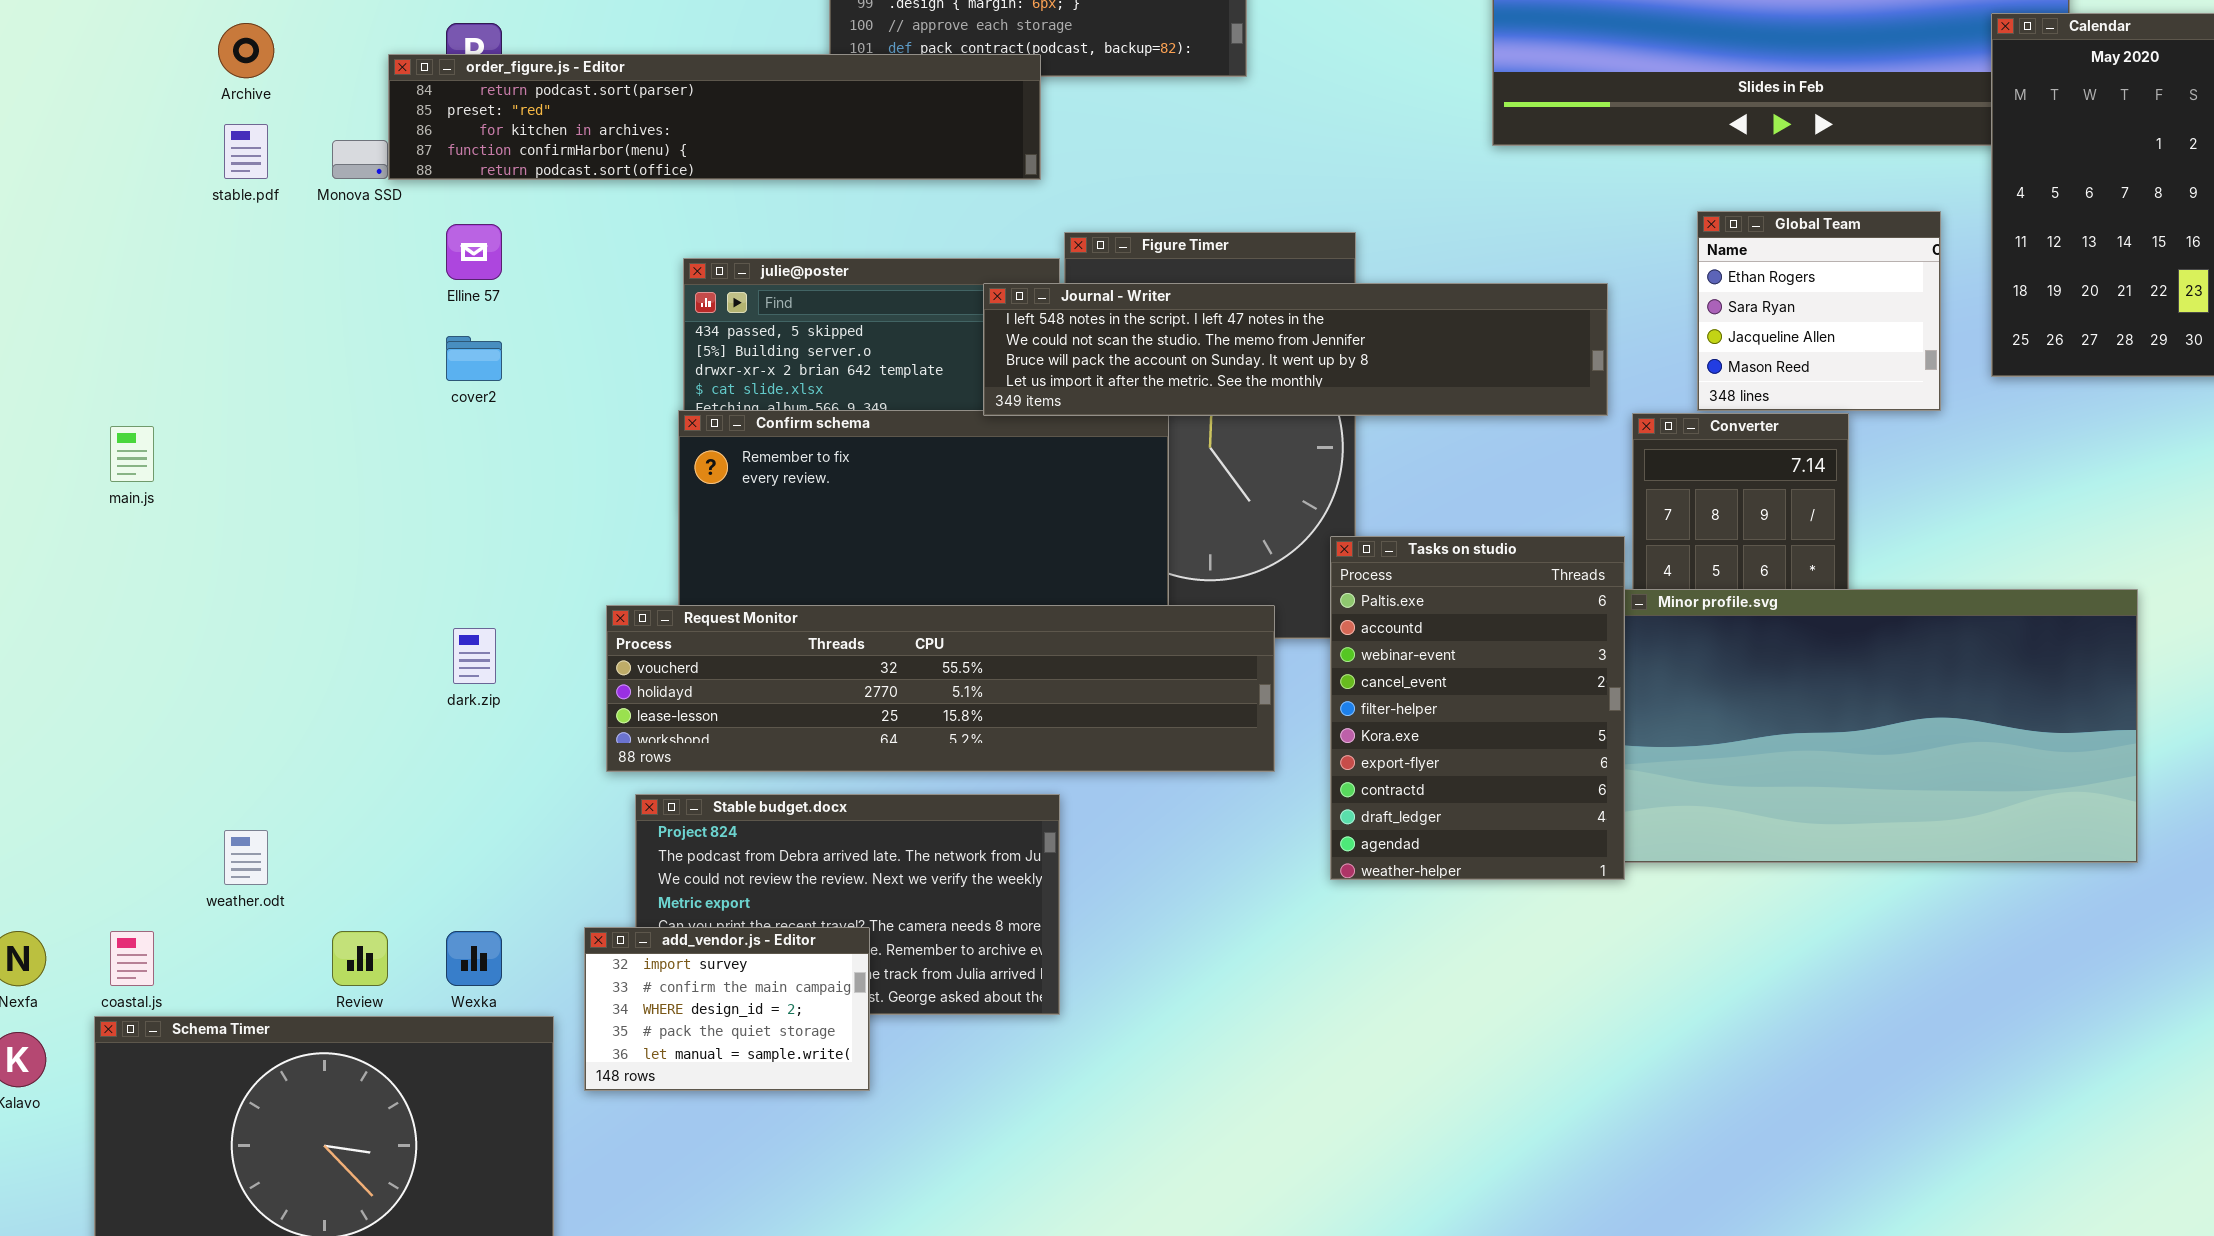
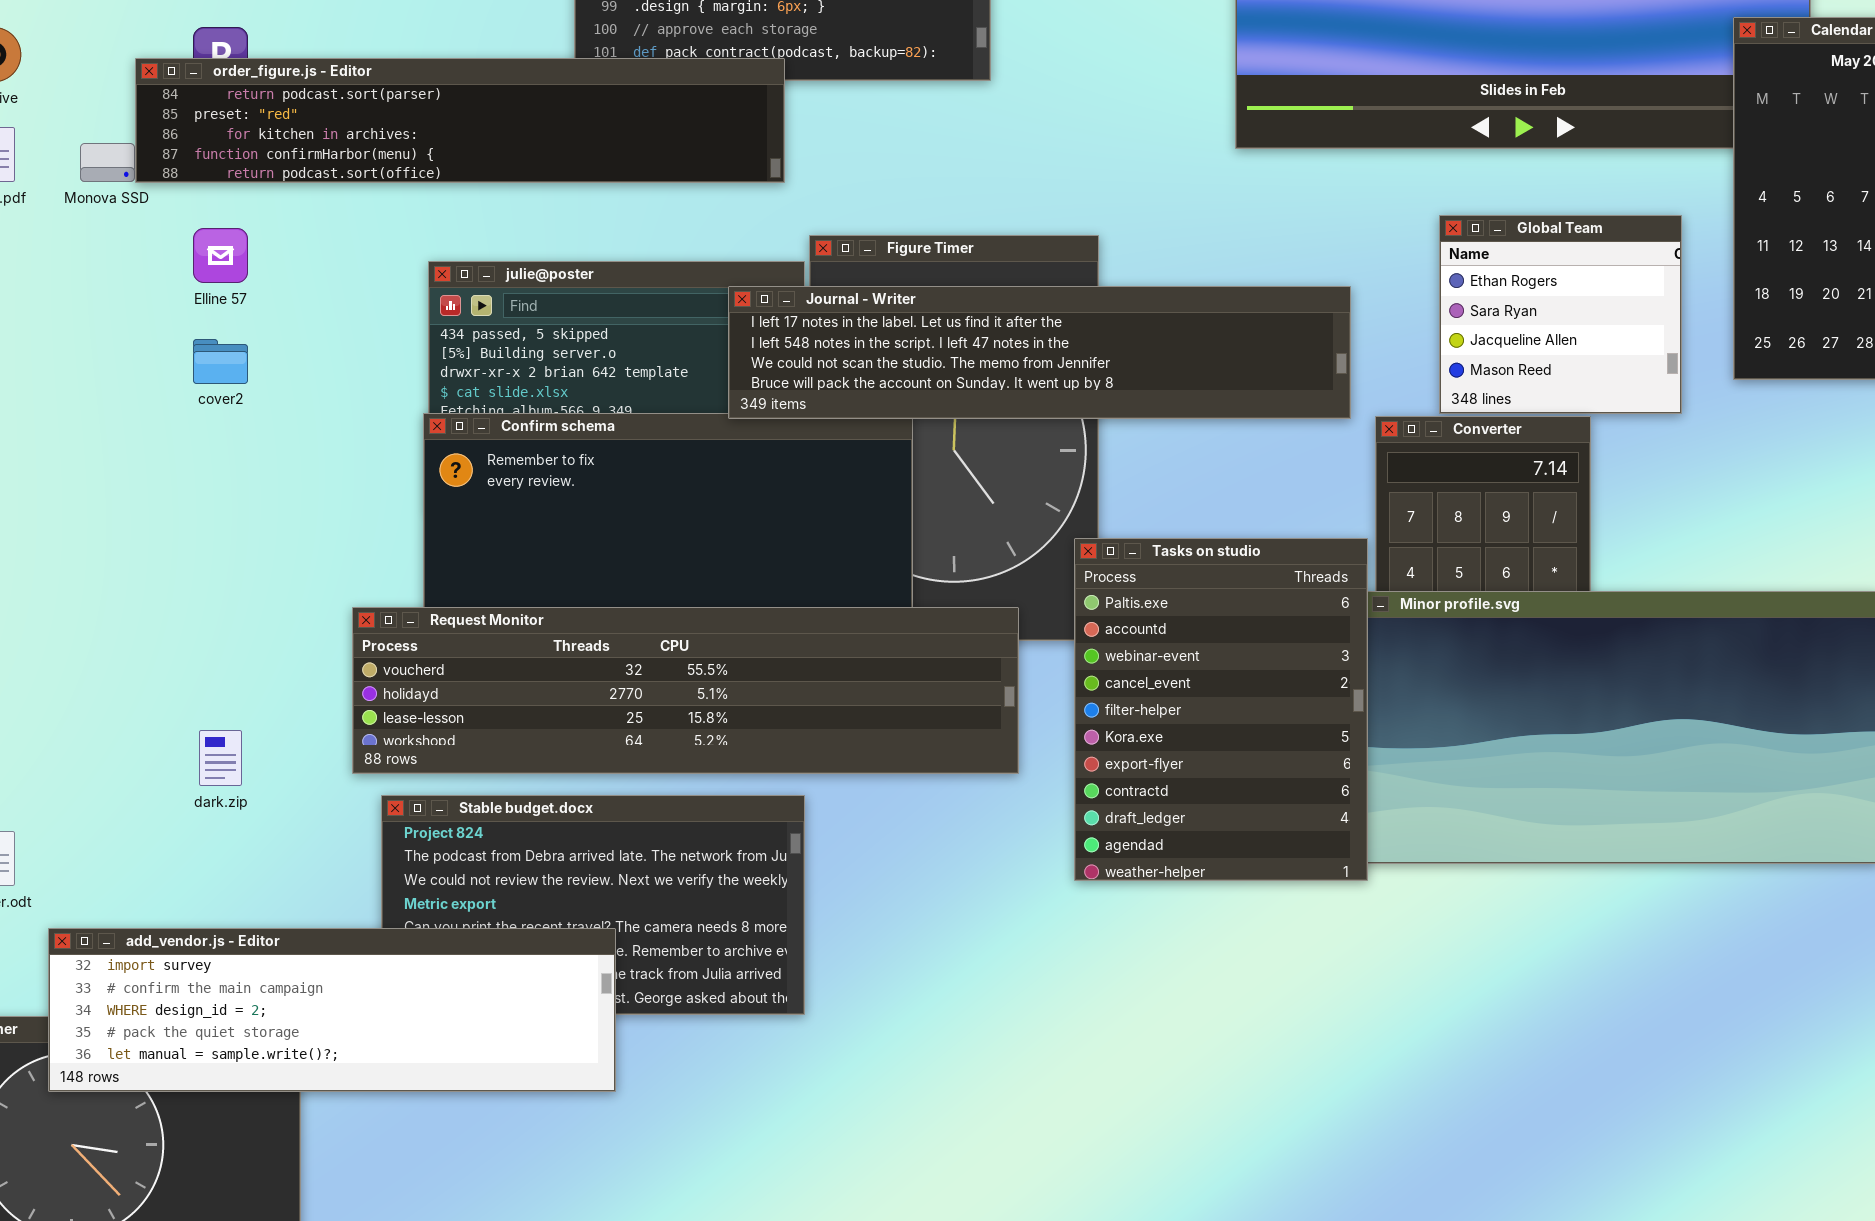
Journal - Writer: [983,283,1608,416] -> [728,286,1351,419], scrolled up 1 row
dark.zip: [453,628,496,684] -> [199,730,242,786], moved
add_vendor.js - Editor: [584,927,870,1091] -> [48,928,616,1092], resized

